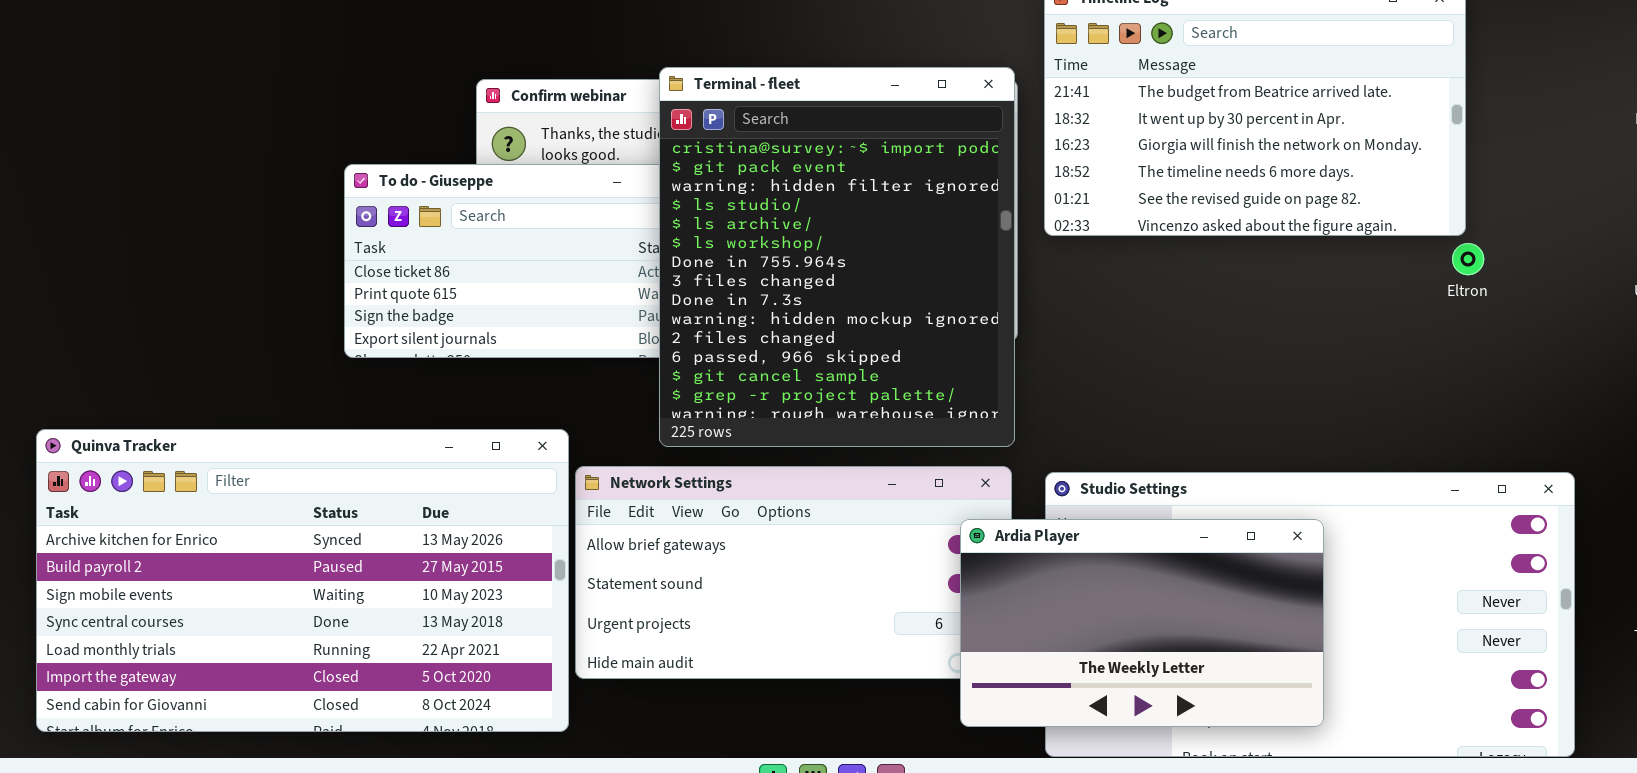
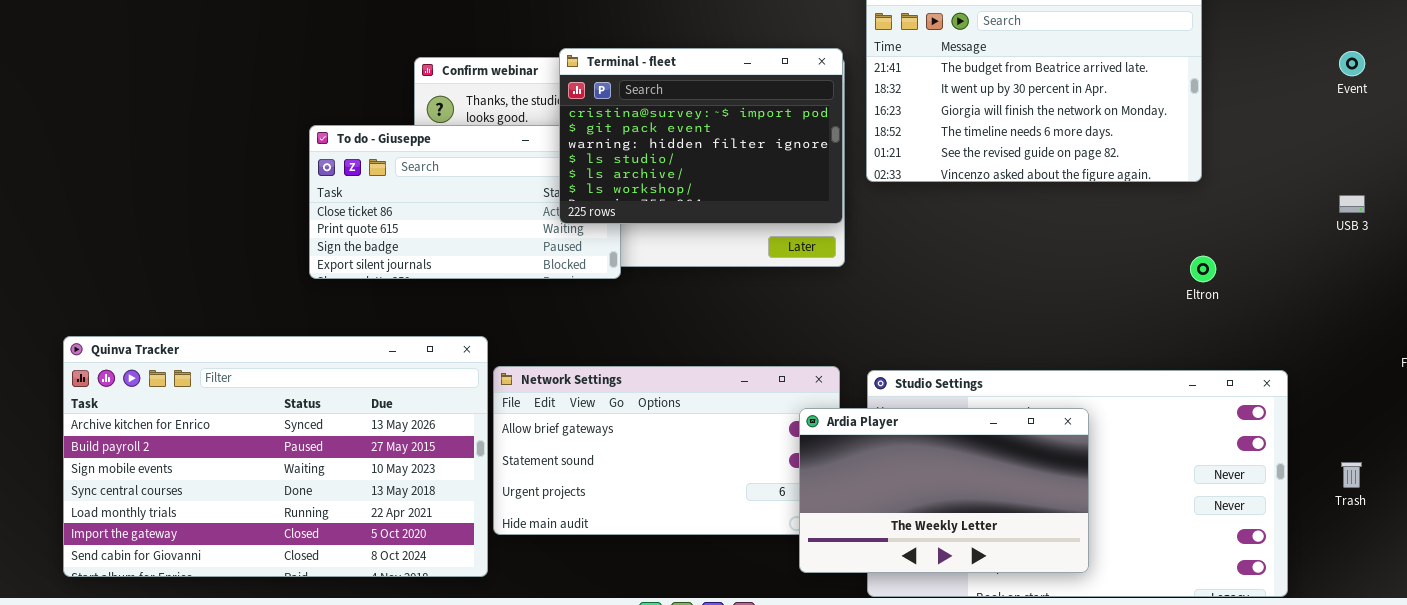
Terminal - fleet: [659,67,1015,447] -> [559,48,843,224], resized
Eltron: [1452,243,1484,275] -> [1190,256,1216,282], moved

